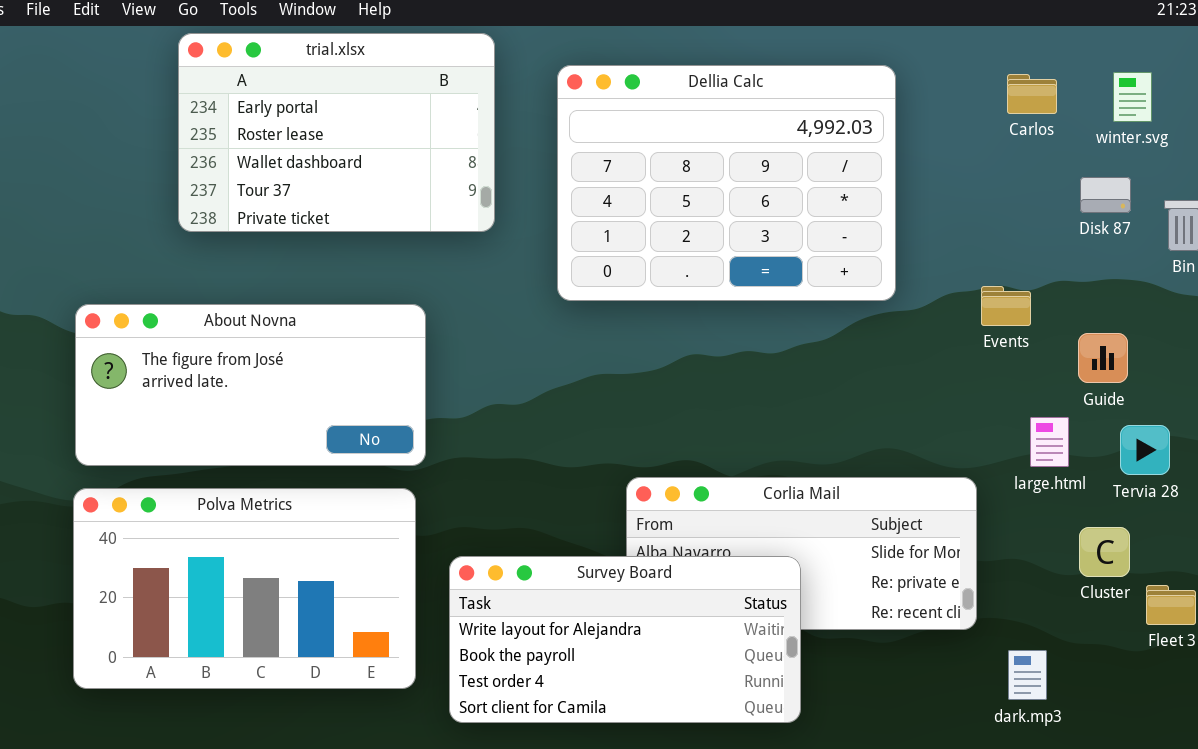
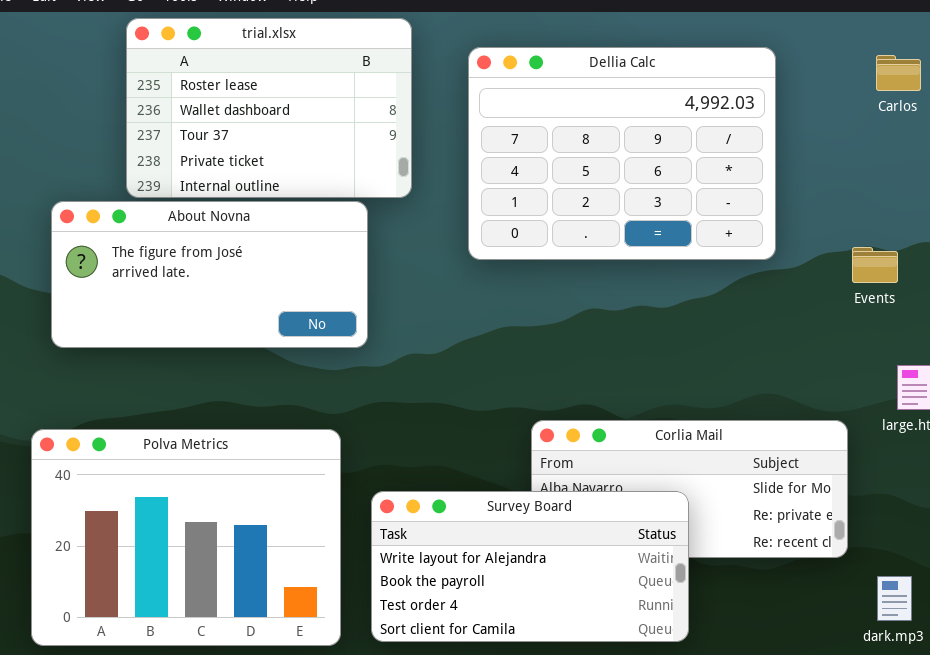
trial.xlsx: [178,33,495,232] -> [126,18,412,198], scrolled down 1 row
About Novna: [75,304,426,466] -> [51,201,368,348], moved
Polva Metrics: [73,488,416,689] -> [31,429,341,646], resized

